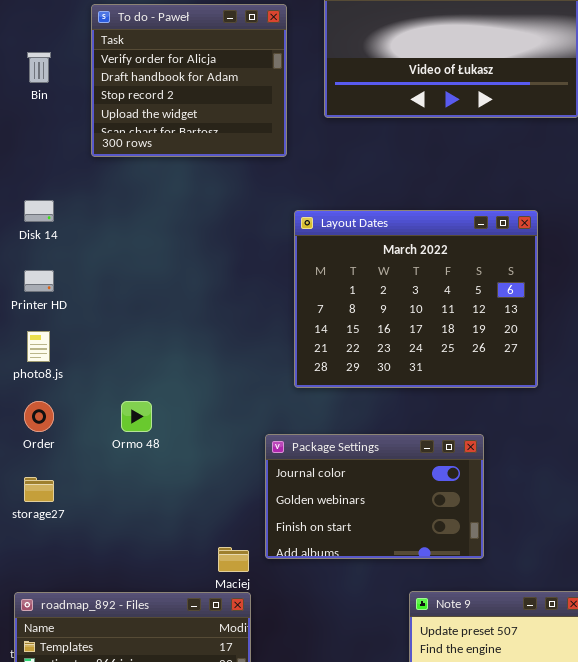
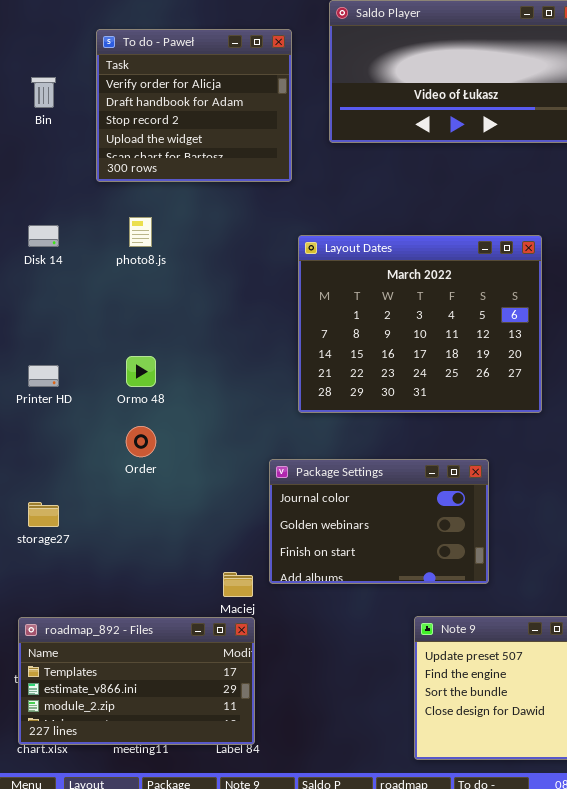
Printer HD: [24,270,54,292] -> [28,365,59,387], moved
photo8.js: [27,331,50,362] -> [129,217,152,247], moved
Order: [24,401,54,432] -> [126,426,156,457], moved
Ormo 48: [121,401,152,432] -> [126,356,156,387], moved

